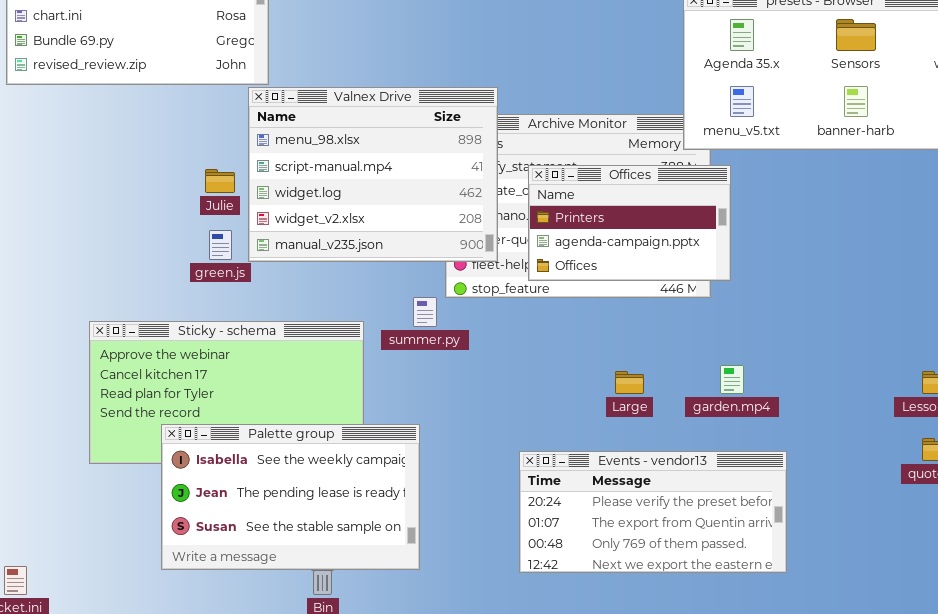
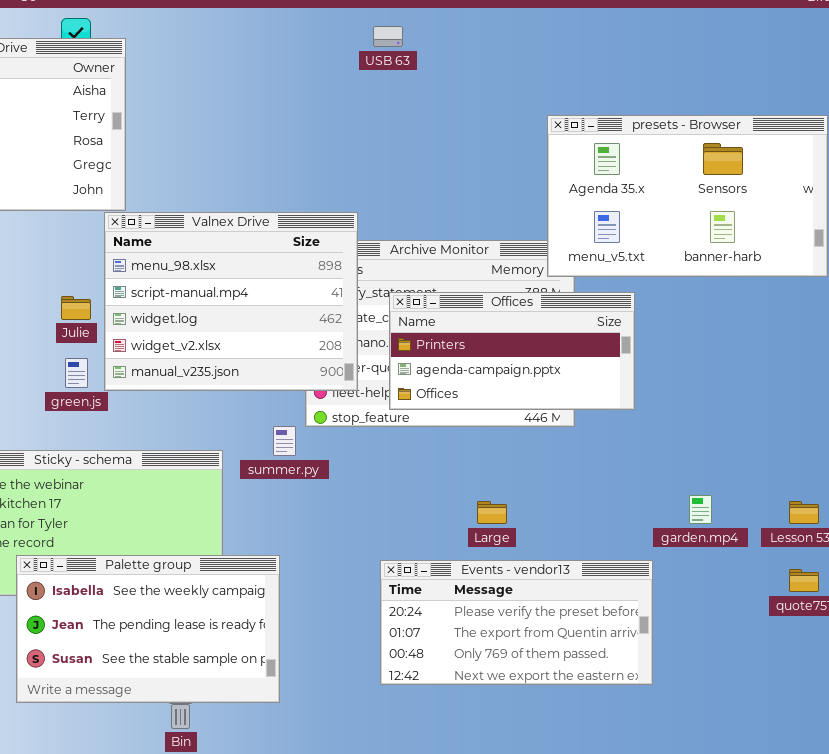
Offices: [528,165,731,281] -> [389,292,635,410], resized
garden.mp4: [720,365,744,394] -> [689,495,712,524], moved
Events - vendor13: [519,451,787,573] -> [380,560,653,685], moved

